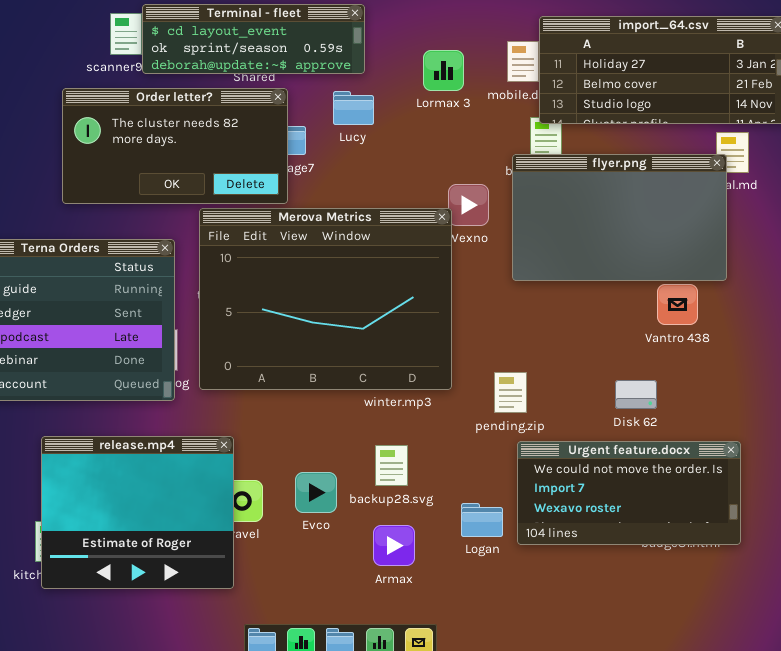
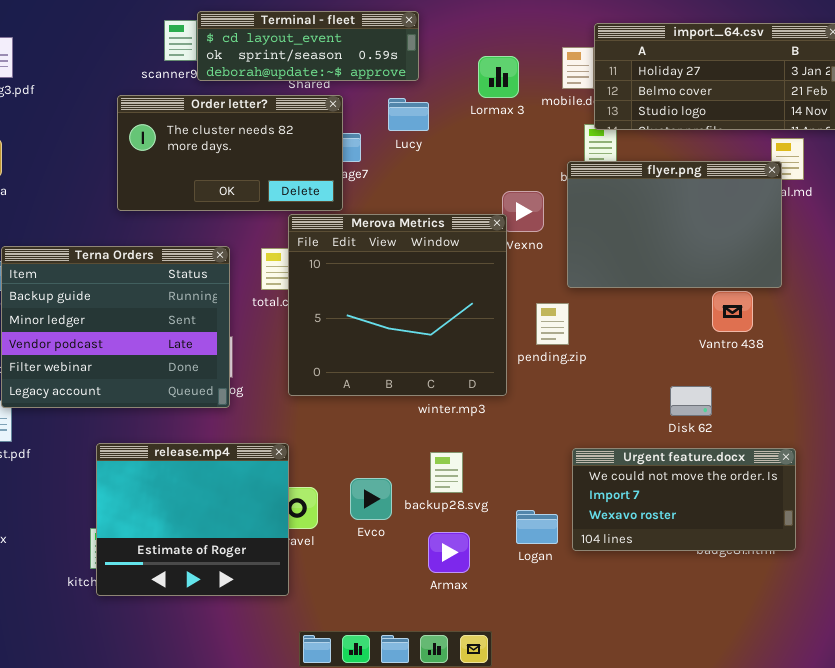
Merova Metrics: [199,208,452,390] -> [288,214,507,396], resized
pending.zip: [494,372,527,413] -> [536,303,569,345], moved

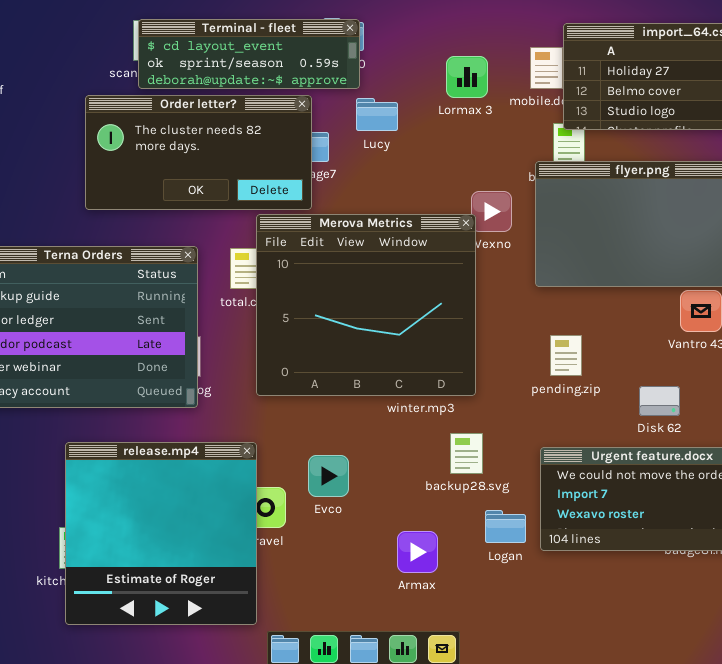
Terminal - fleet: [197,11,419,81] -> [138,19,360,89], moved
pending.zip: [536,303,569,345] -> [550,335,582,376], moved
release.mp4: [96,443,289,596] -> [65,442,257,625], resized
backup28.svg: [430,452,463,493] -> [450,433,483,474], moved
Evco: [350,478,392,520] -> [308,455,349,497], moved

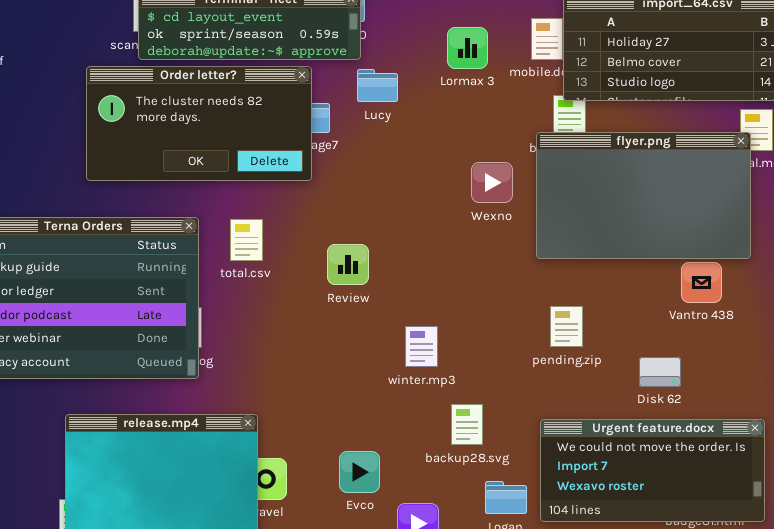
Merova Metrics: [256,214,476,396] -> none, closed
Evco: [308,455,349,497] -> [339,451,380,493], moved

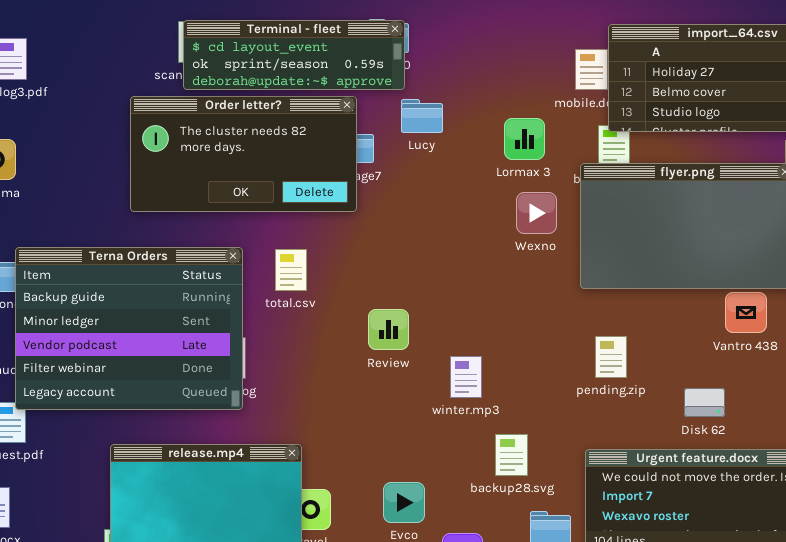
Lormax 3: [447,27,488,69] -> [504,118,545,160], moved
Review: [327,244,369,285] -> [368,309,409,350], moved

